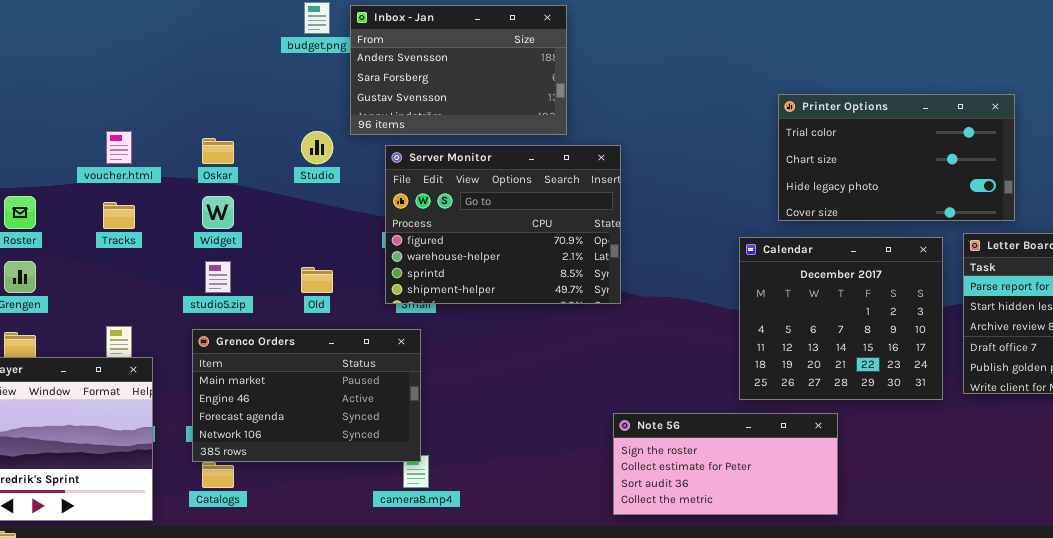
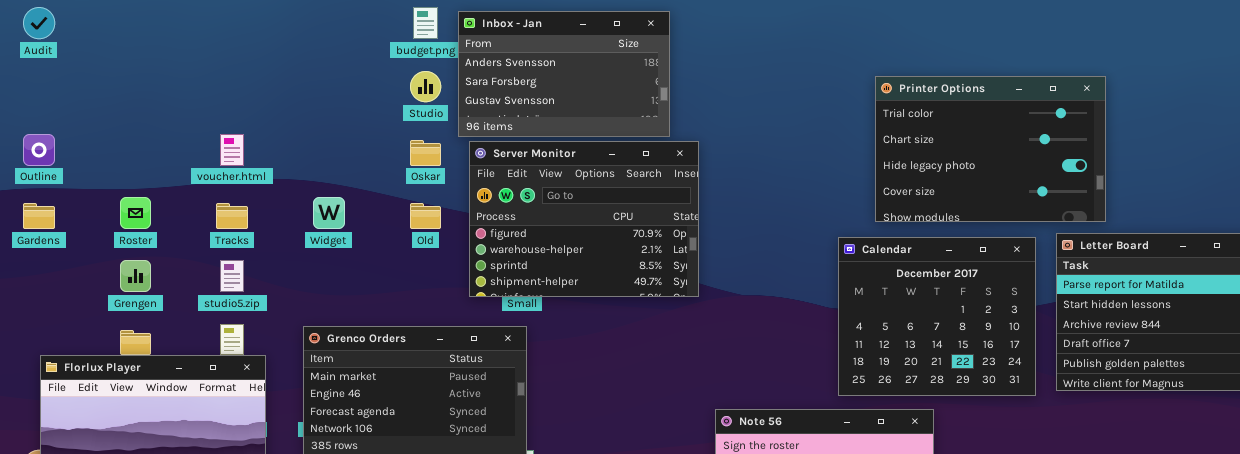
Printer Options: [778,94,1015,221] -> [875,76,1106,222], resized
Studio: [301,131,333,164] -> [410,71,441,102], moved
Oskar: [202,138,234,164] -> [410,140,441,166], moved
Server Monitor: [385,145,621,304] -> [469,141,699,297], moved
studio5.zip: [205,261,231,293] -> [220,260,244,292], moved
Old: [301,267,333,293] -> [410,203,441,229], moved

